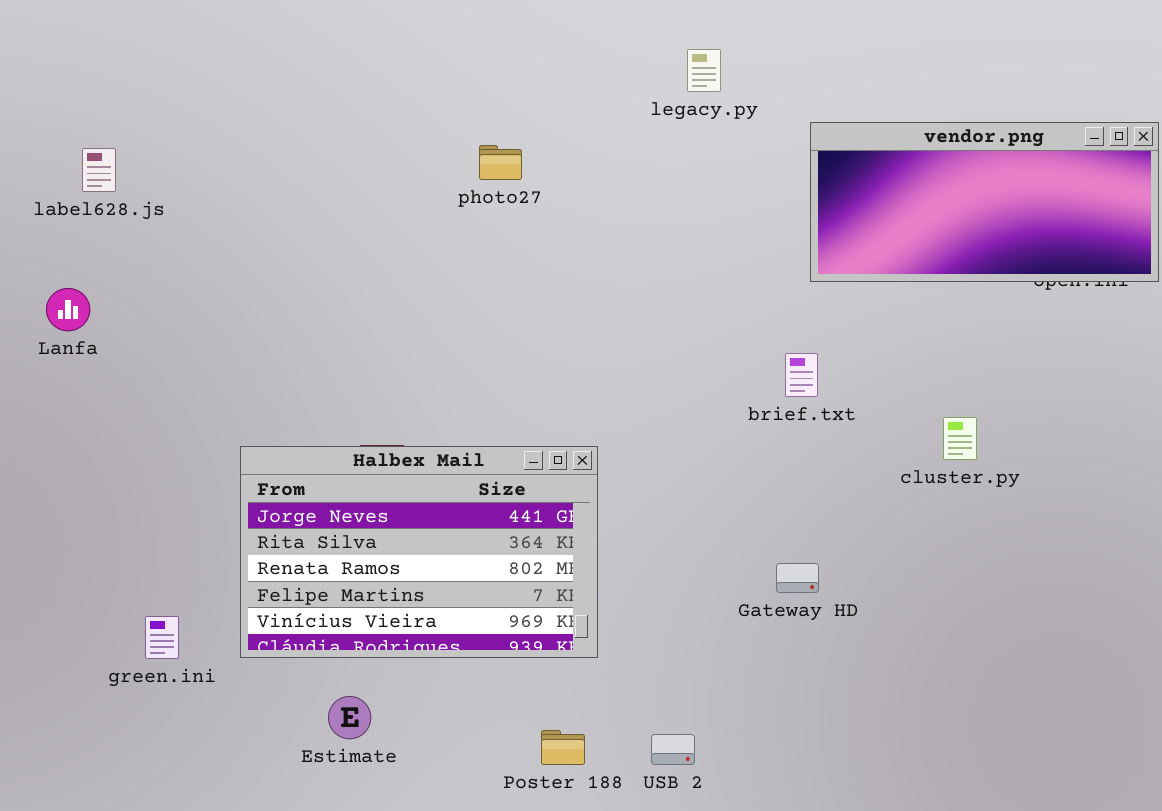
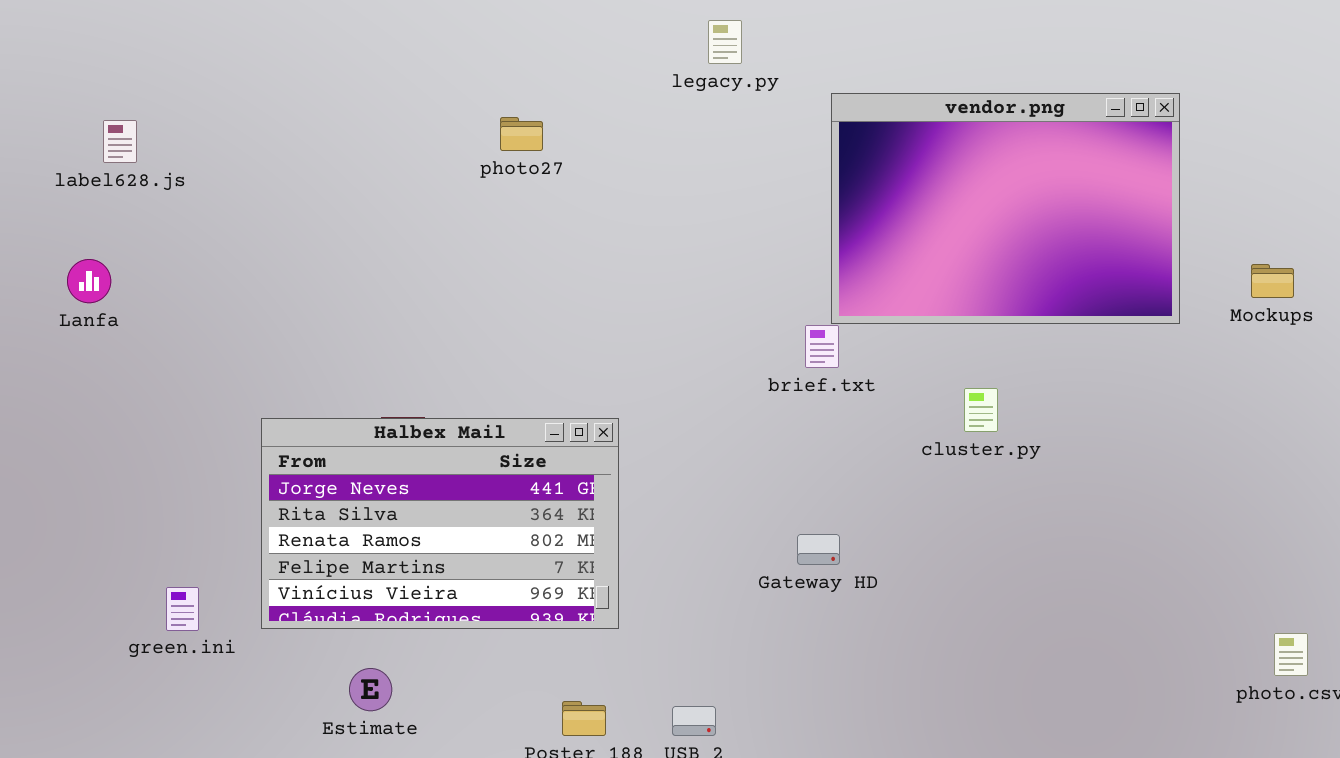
vendor.png: [810,122,1159,282] -> [831,93,1180,324], resized

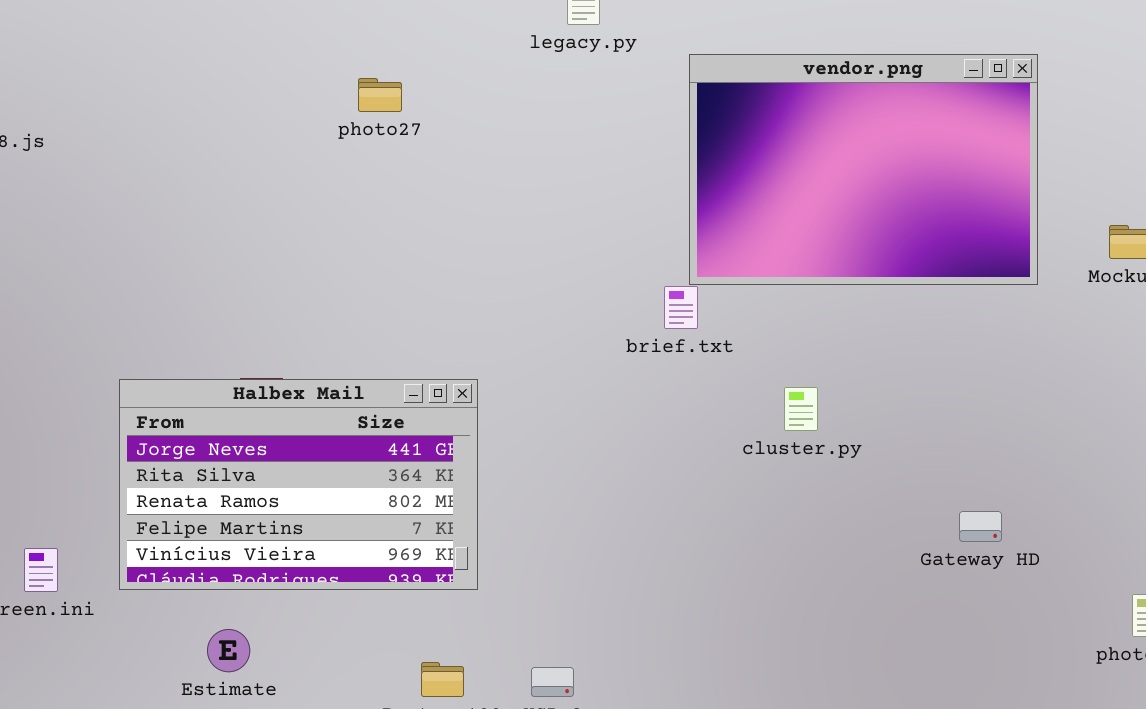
cluster.py: [964,388,998,432] -> [784,387,818,431], moved
Gateway HD: [797,534,840,565] -> [959,511,1002,542], moved

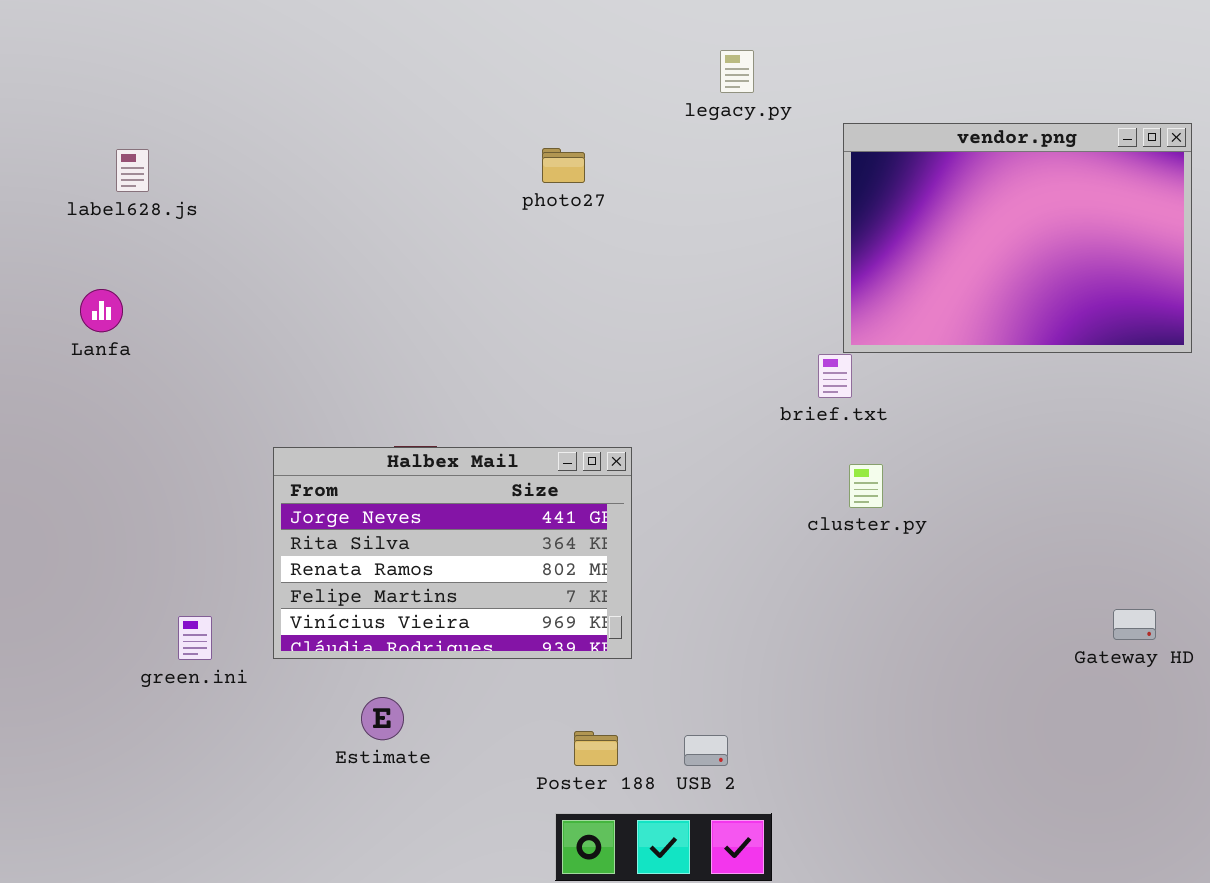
photo27: [358,78,402,112] -> [542,148,585,183], moved
cluster.py: [784,387,818,431] -> [849,464,883,508], moved
Gateway HD: [959,511,1002,542] -> [1113,609,1156,640], moved

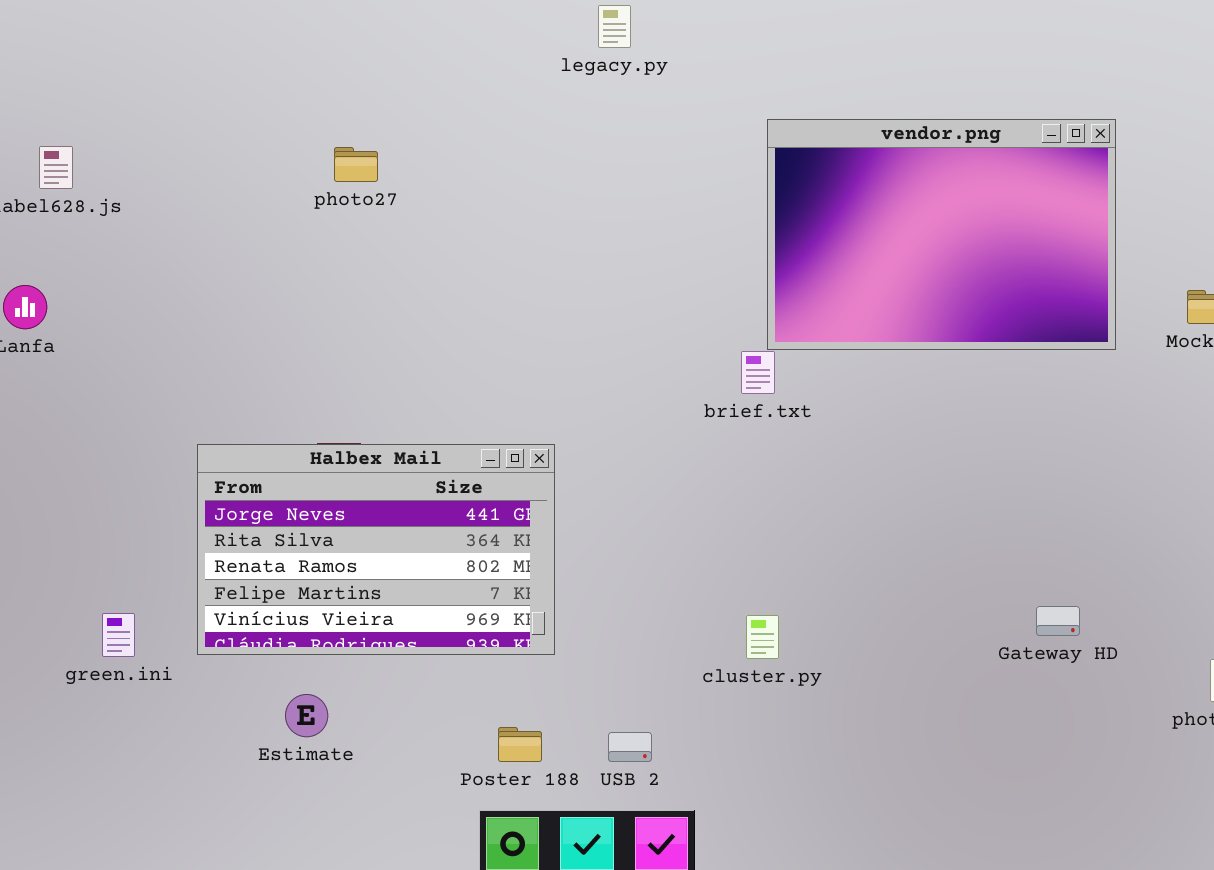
legacy.py: [720,50,754,93] -> [598,5,631,48], moved
photo27: [542,148,585,183] -> [334,147,378,182], moved
cluster.py: [849,464,883,508] -> [746,615,779,659], moved

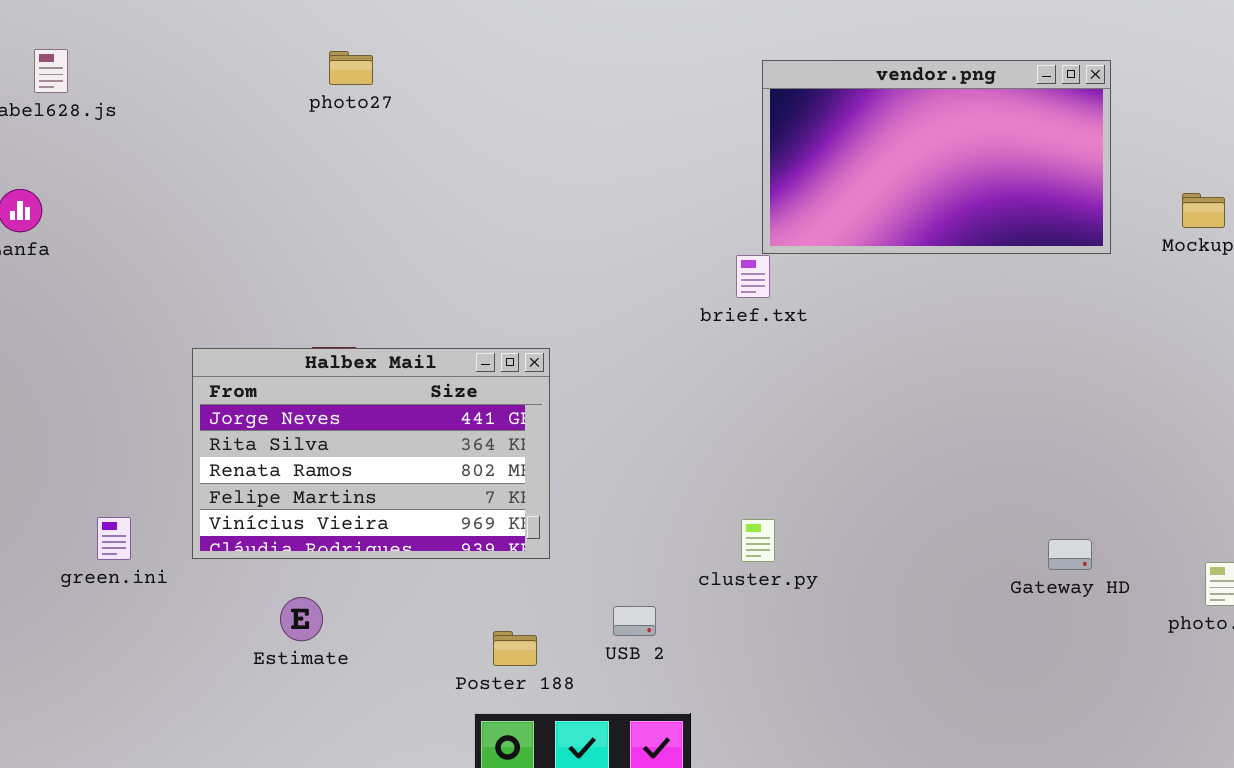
vendor.png: [767,119,1116,350] -> [762,60,1111,254], resized
Gateway HD: [1036,606,1080,636] -> [1048,539,1092,570], moved
USB 2: [608,732,652,762] -> [613,606,656,636], moved

